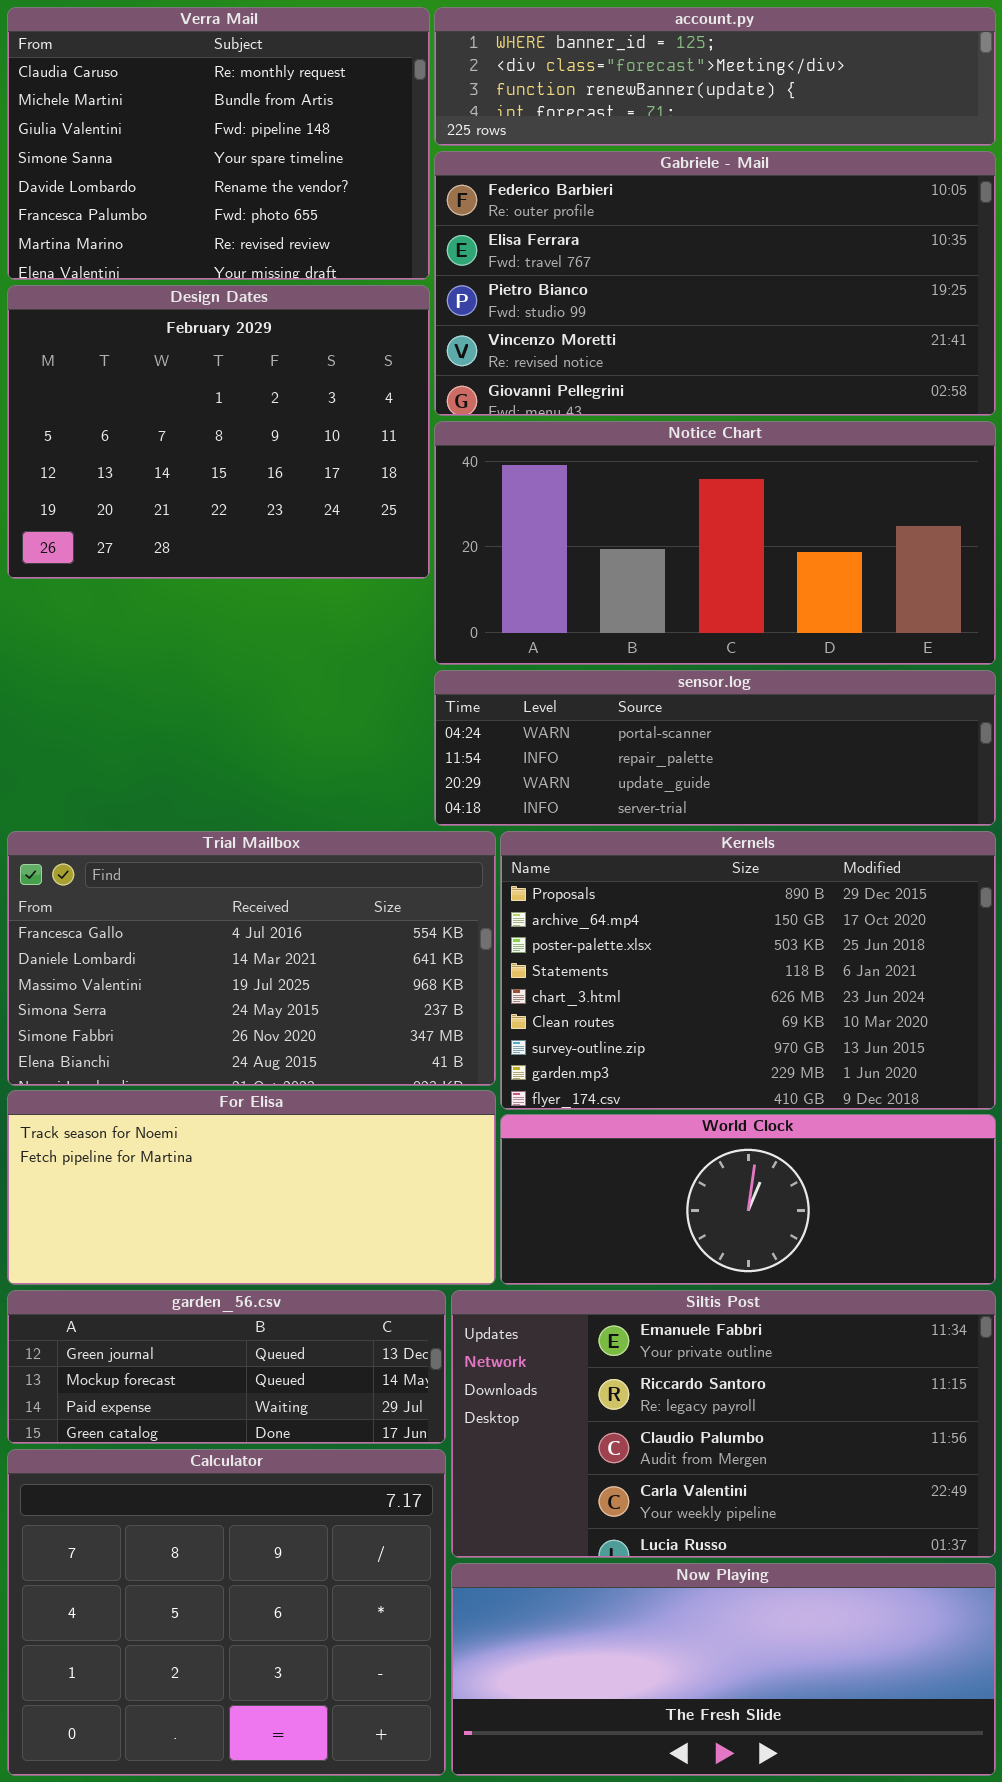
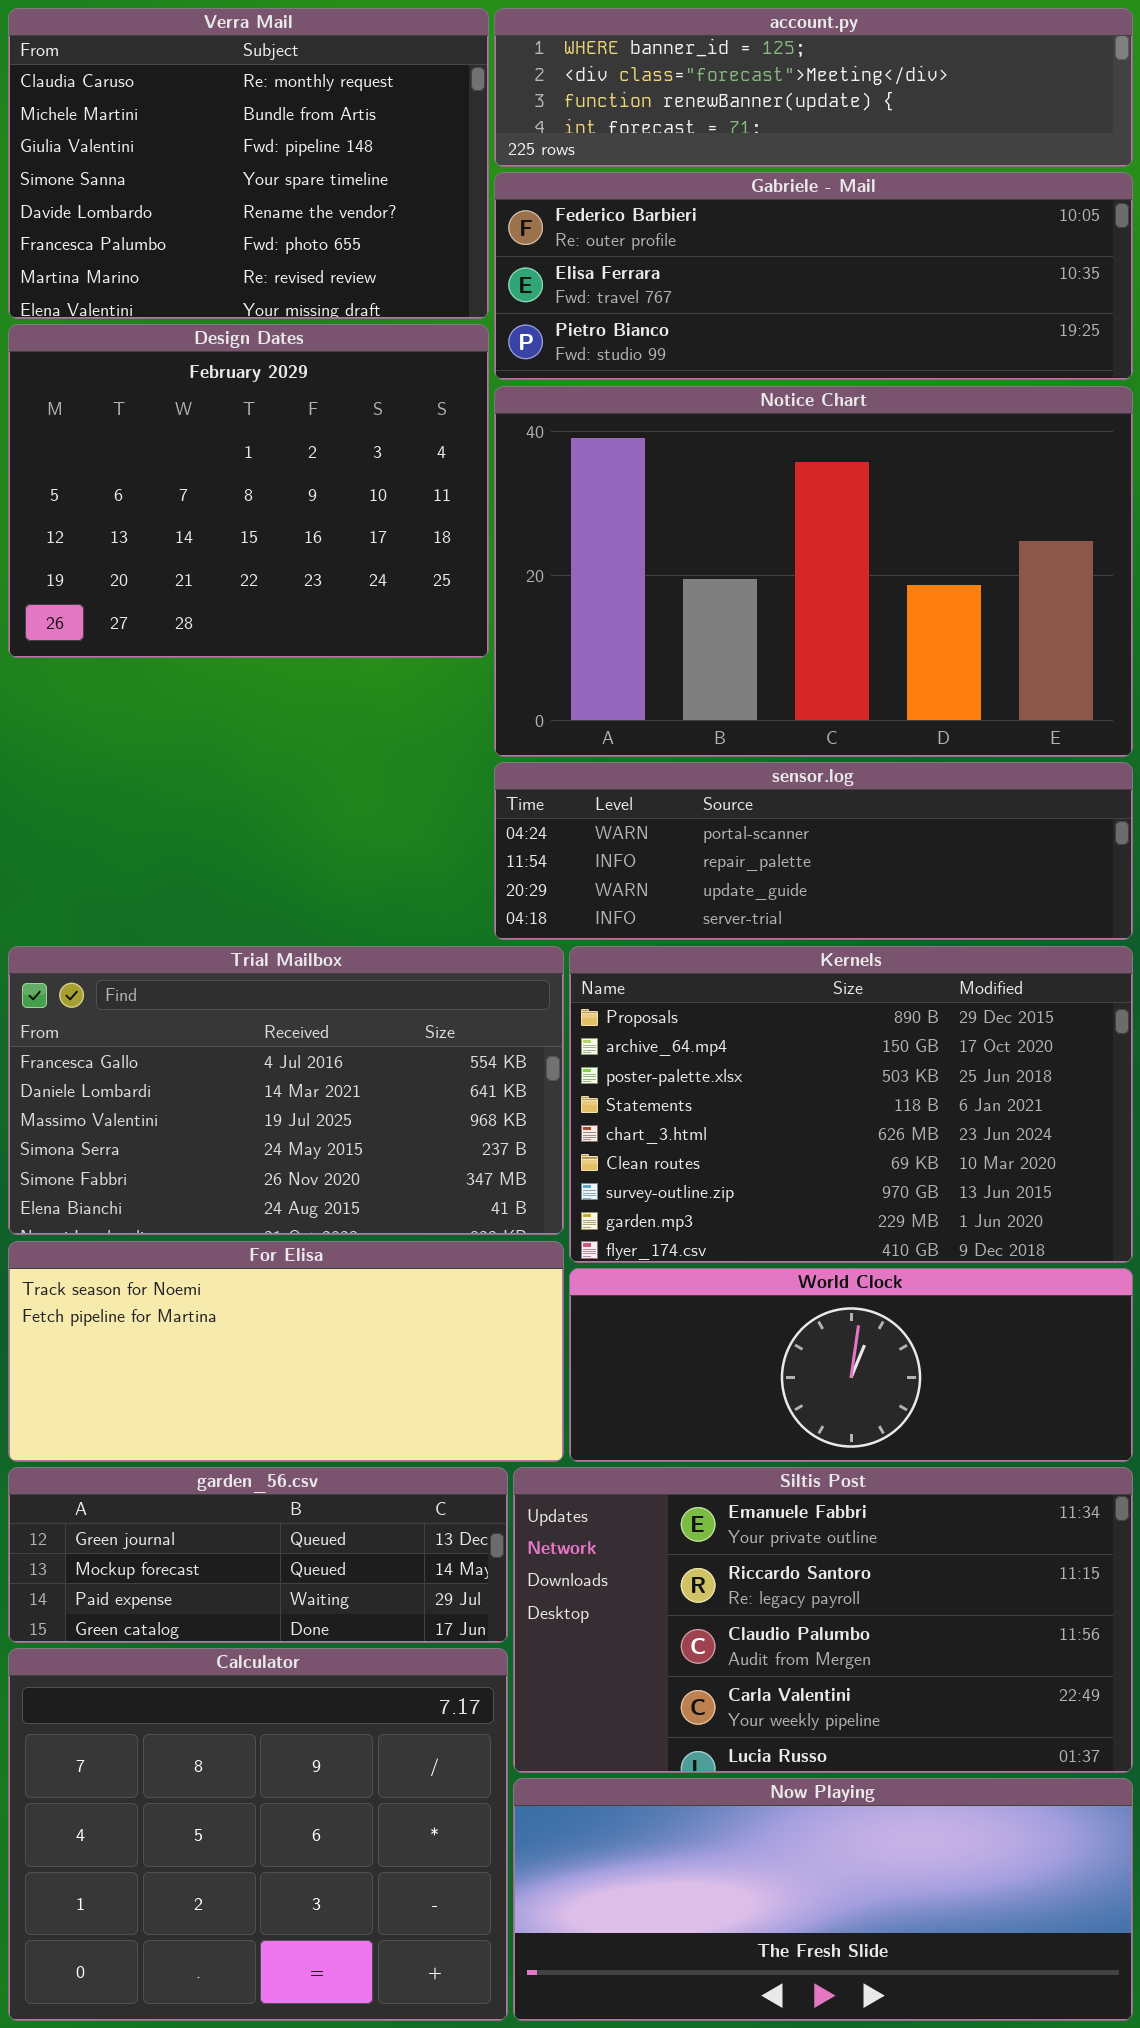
Gabriele - Mail: [434,151,996,416] -> [494,172,1133,380], resized
Notice Chart: [434,421,996,665] -> [494,386,1133,757], resized

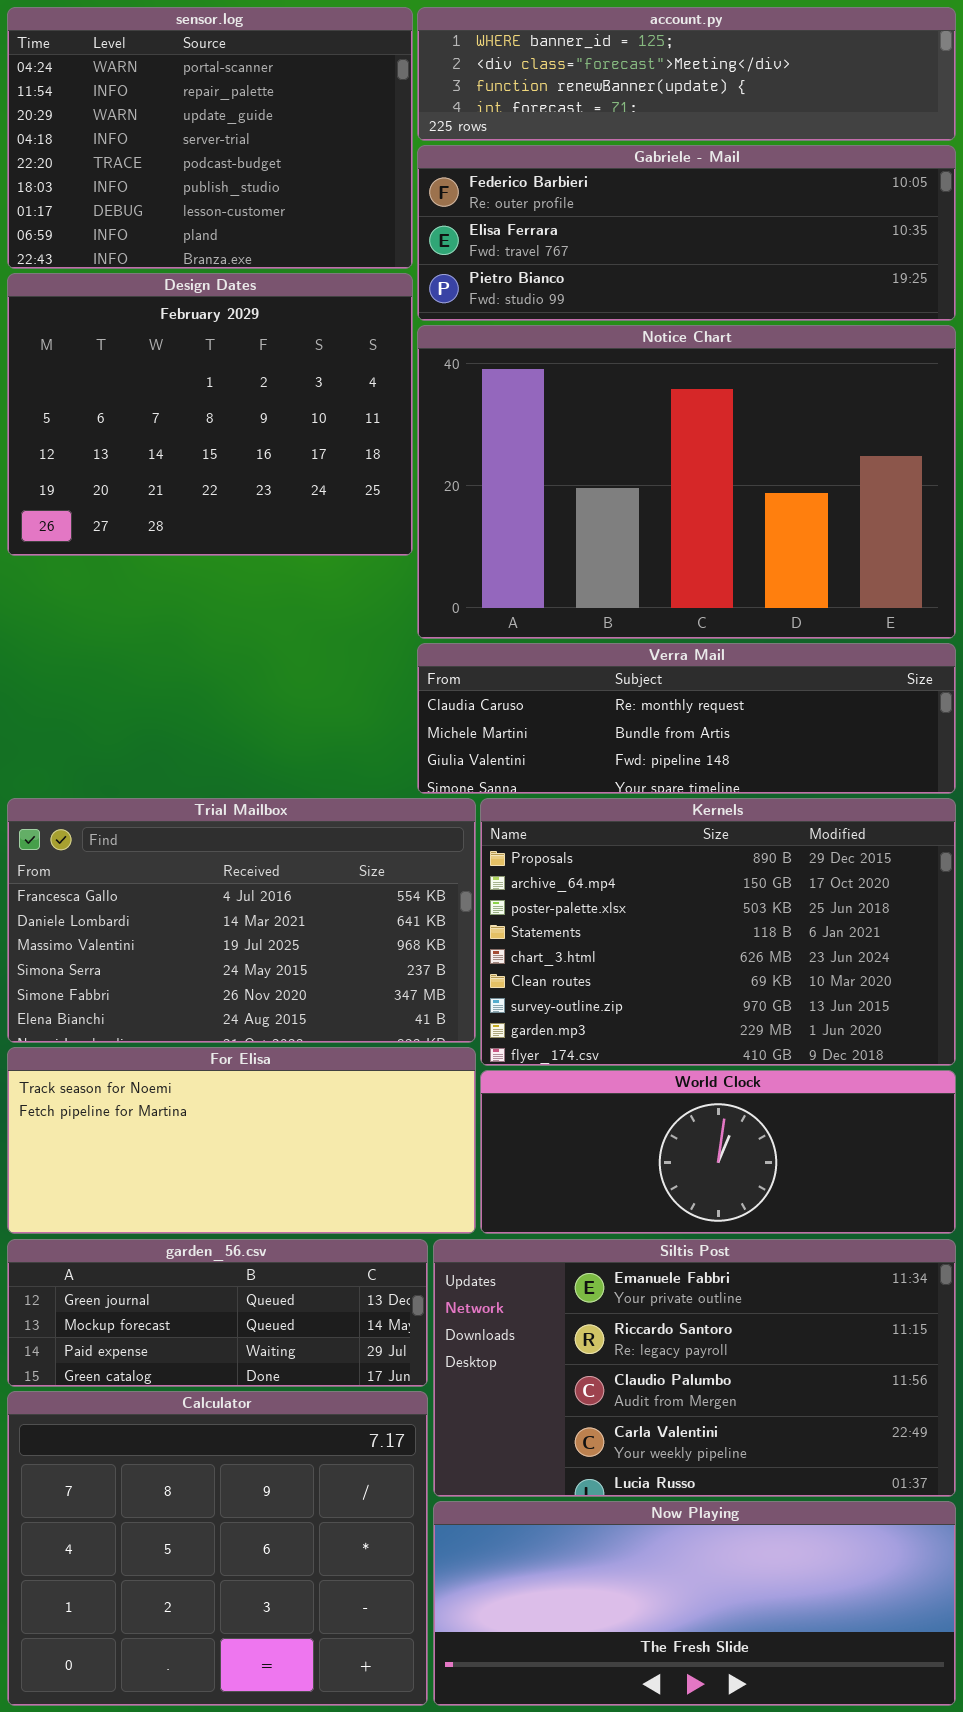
Verra Mail: [8,8,489,319] -> [417,643,956,794], moved, resized
sensor.log: [494,762,1133,940] -> [7,7,413,269], moved, resized

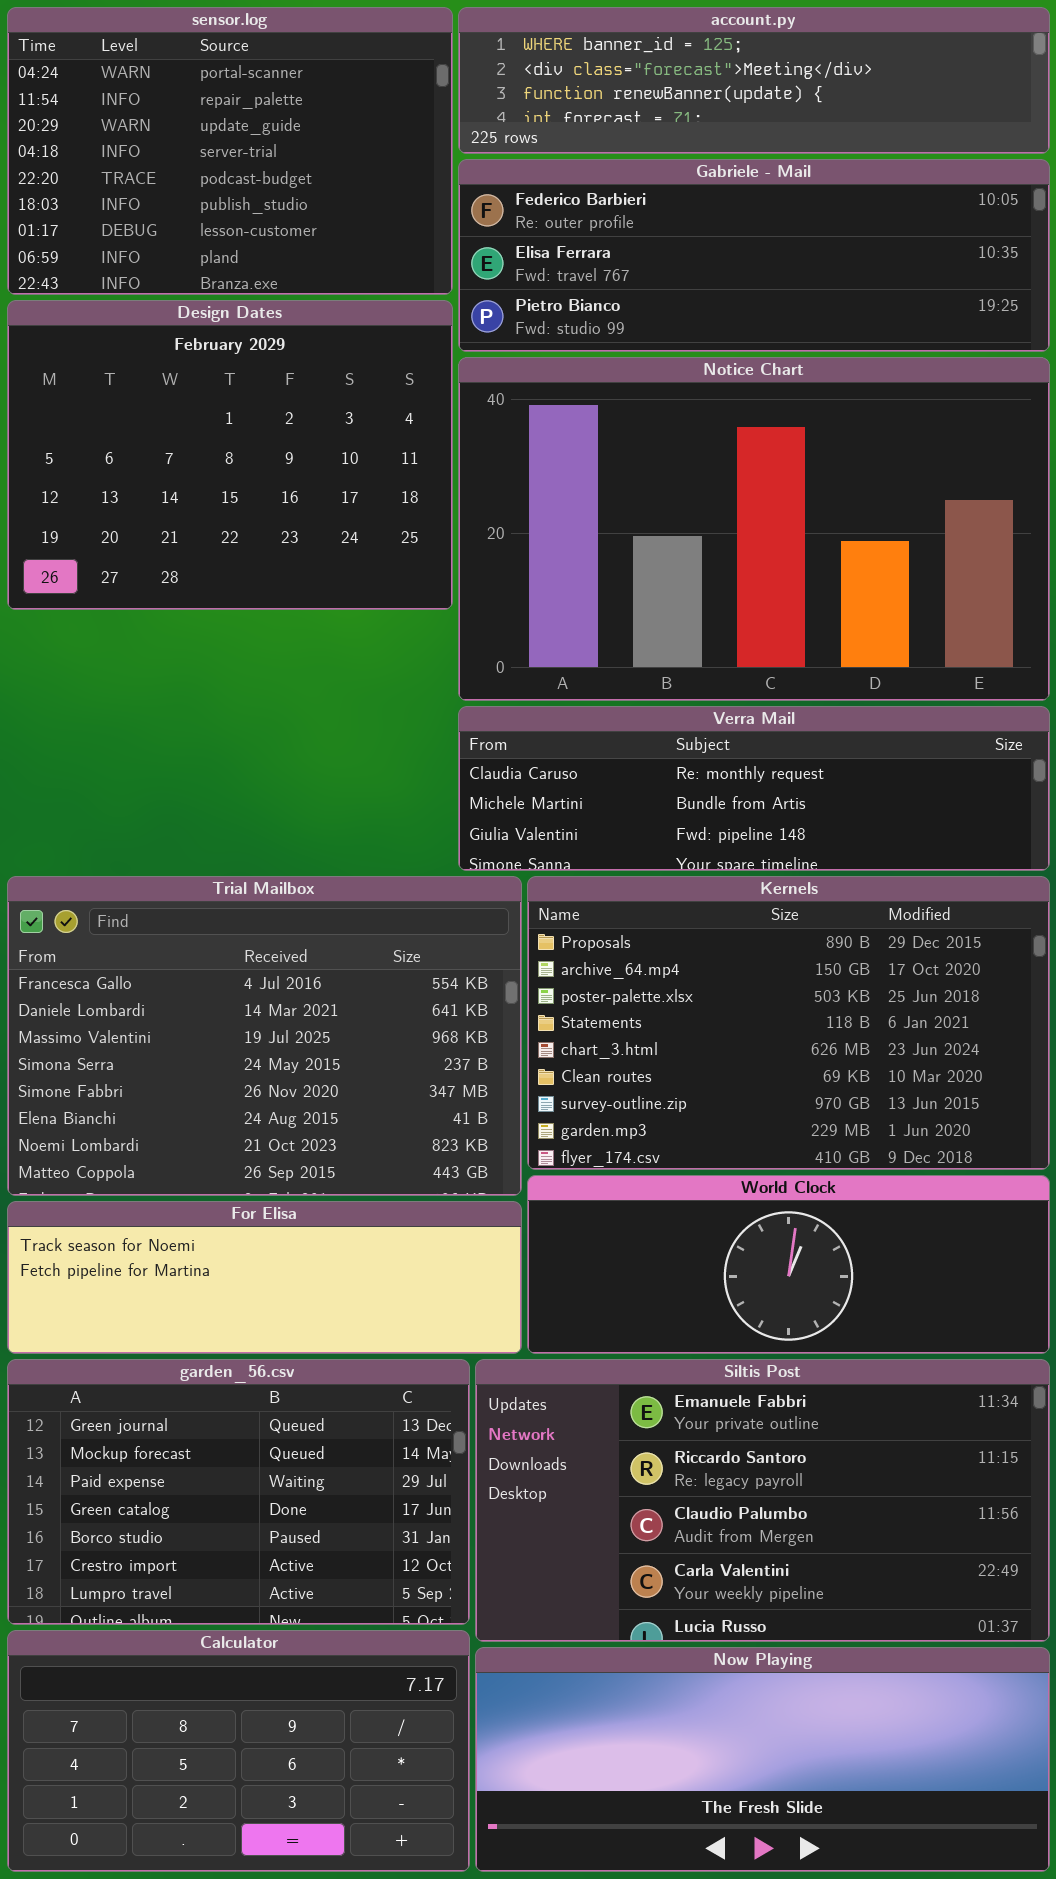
Trial Mailbox: [7,798,476,1043] -> [7,876,522,1196], resized
For Elisa: [7,1047,476,1234] -> [7,1201,522,1354], resized
garden_56.csv: [7,1239,428,1387] -> [7,1359,470,1625], resized
Calculator: [7,1391,428,1706] -> [7,1630,470,1872], resized

